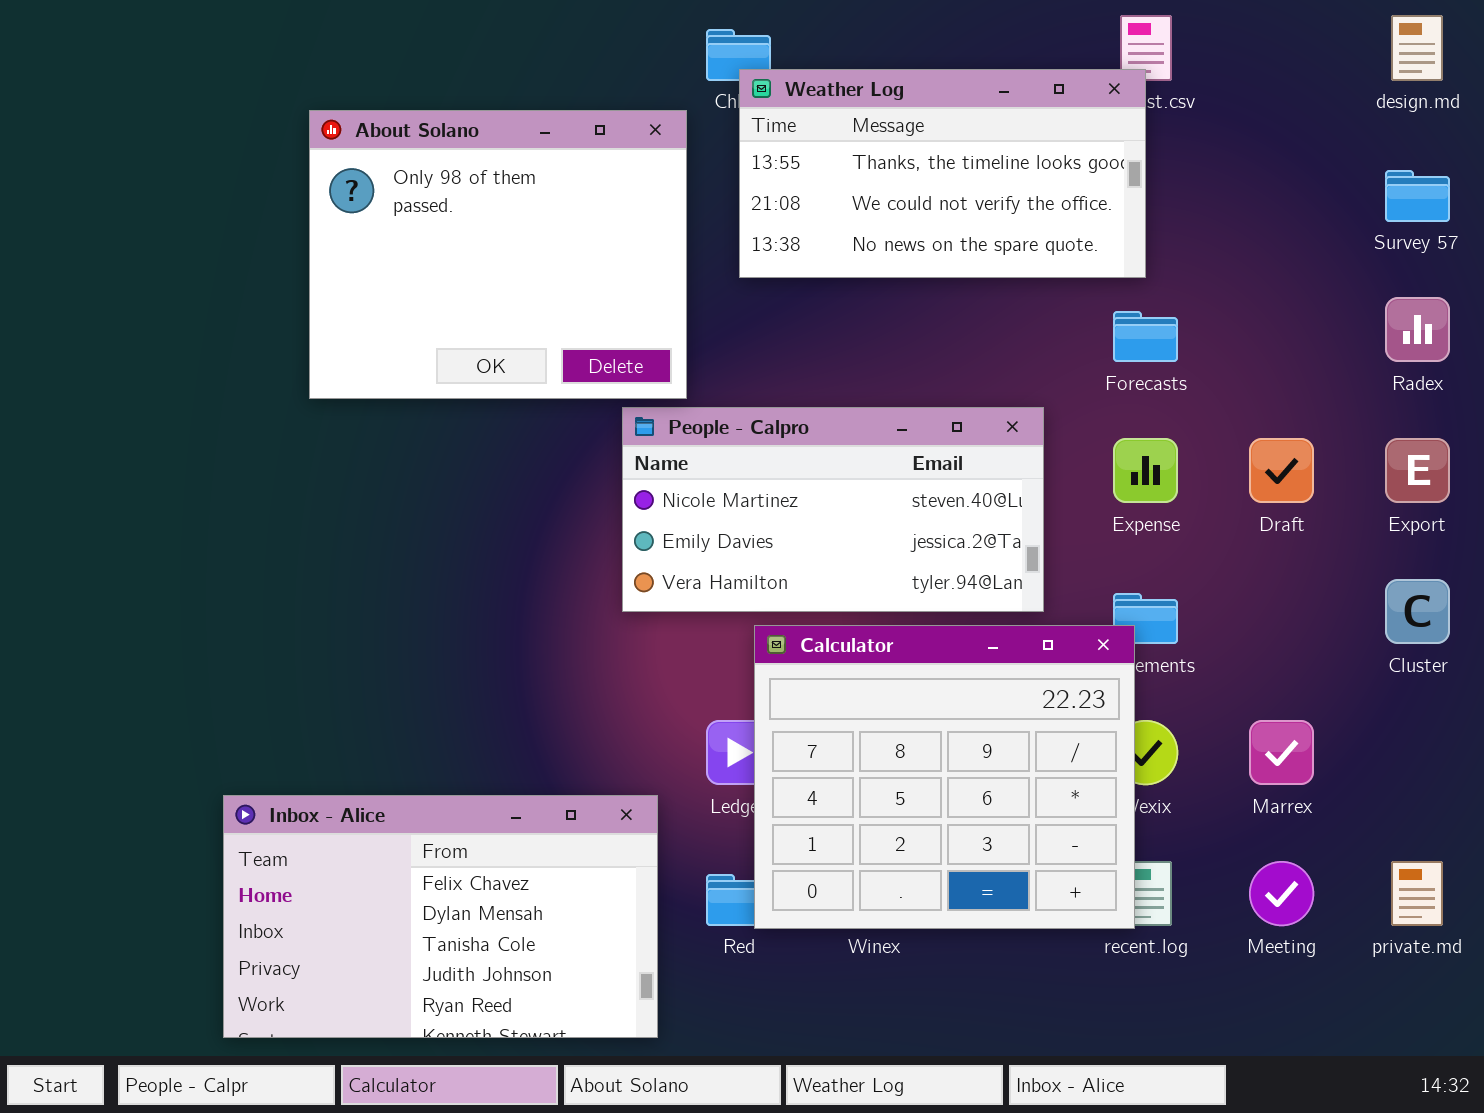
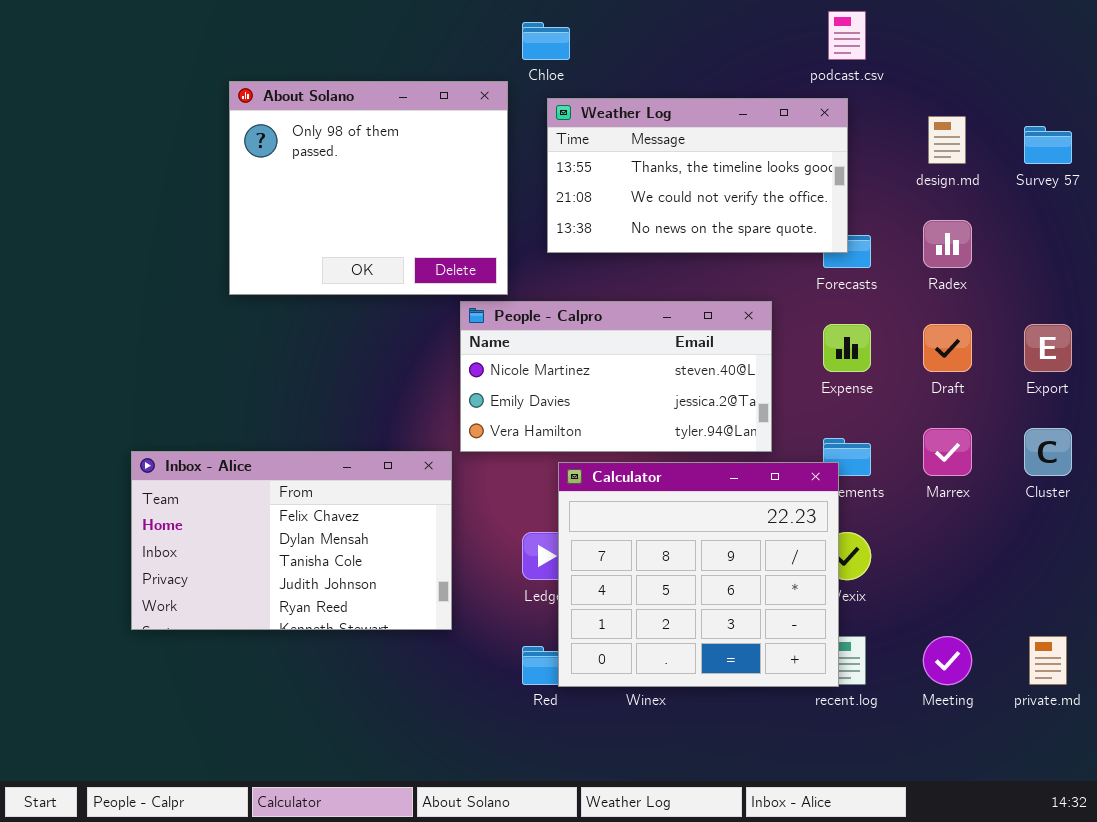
design.md: [1391,15,1443,81] -> [928,116,966,164], moved
Weather Log: [739,69,1146,278] -> [547,98,848,253], moved
Radex: [1385,297,1450,362] -> [923,220,972,268], moved
Marrex: [1249,720,1314,785] -> [923,428,972,476], moved
Inbox - Alice: [223,795,658,1038] -> [131,451,452,630], moved

